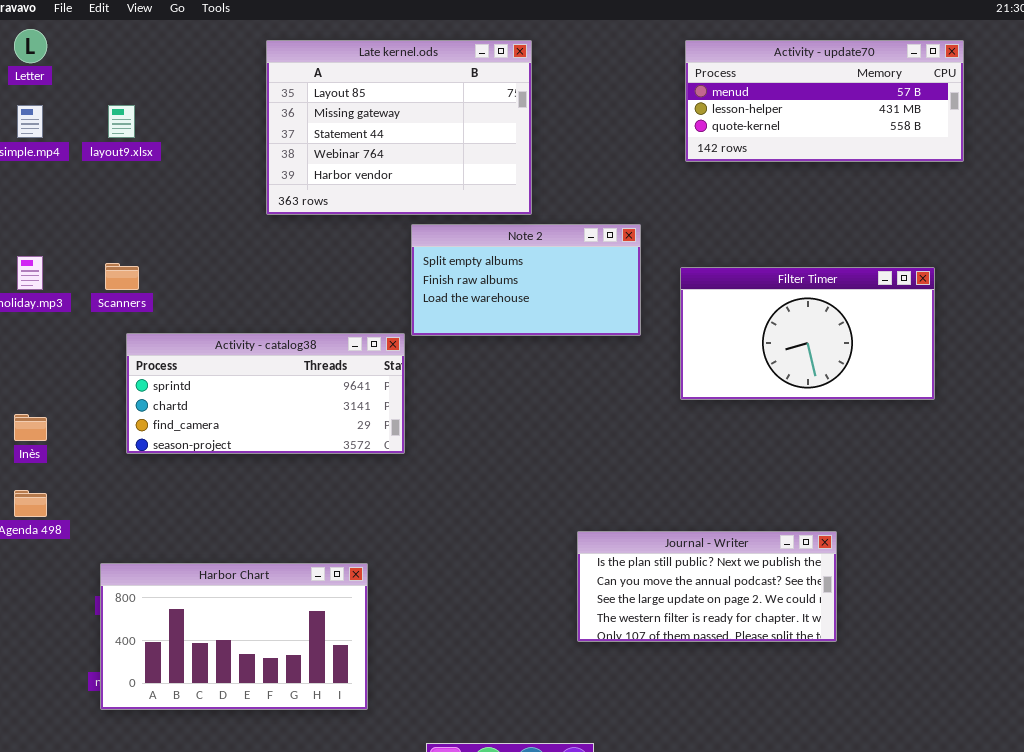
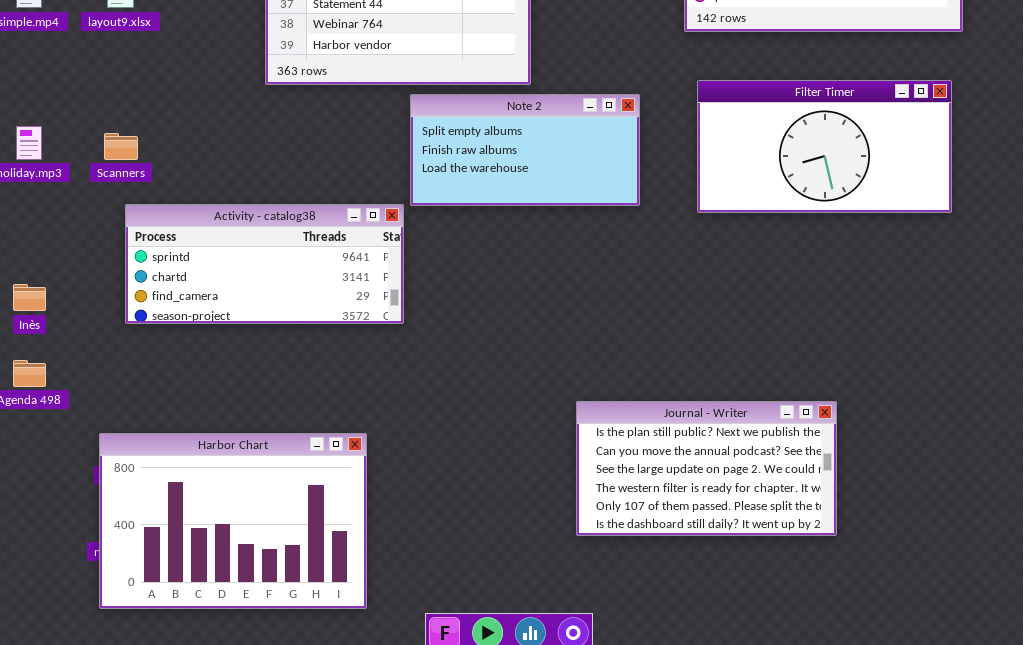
Filter Timer: [680,267,935,400] -> [697,80,952,213], moved
Journal - Writer: [577,531,837,642] -> [576,401,837,536], resized
Harbor Chart: [100,563,368,710] -> [99,433,367,609], resized

